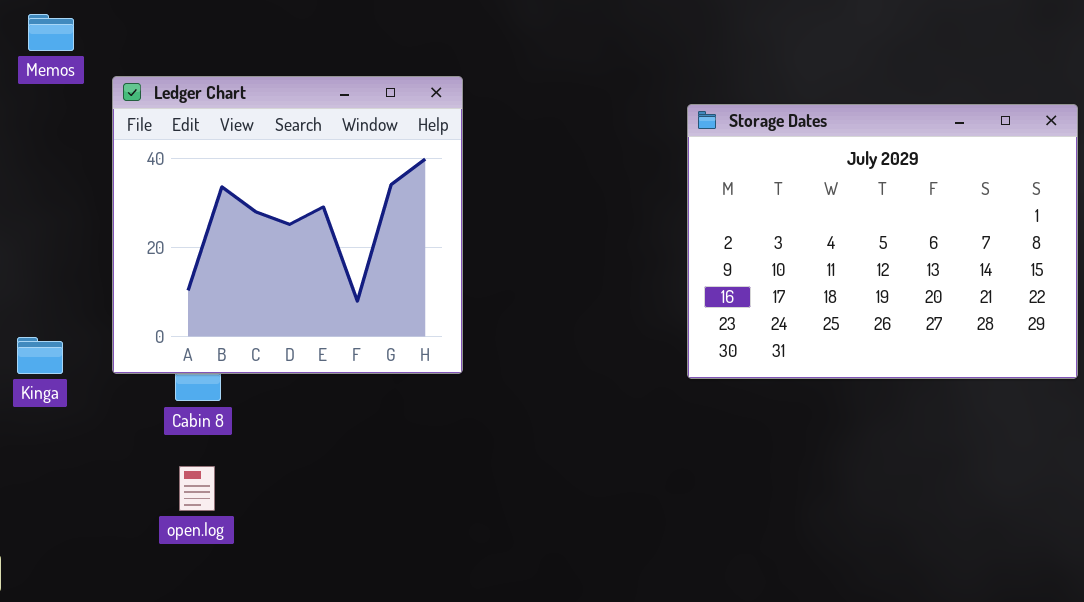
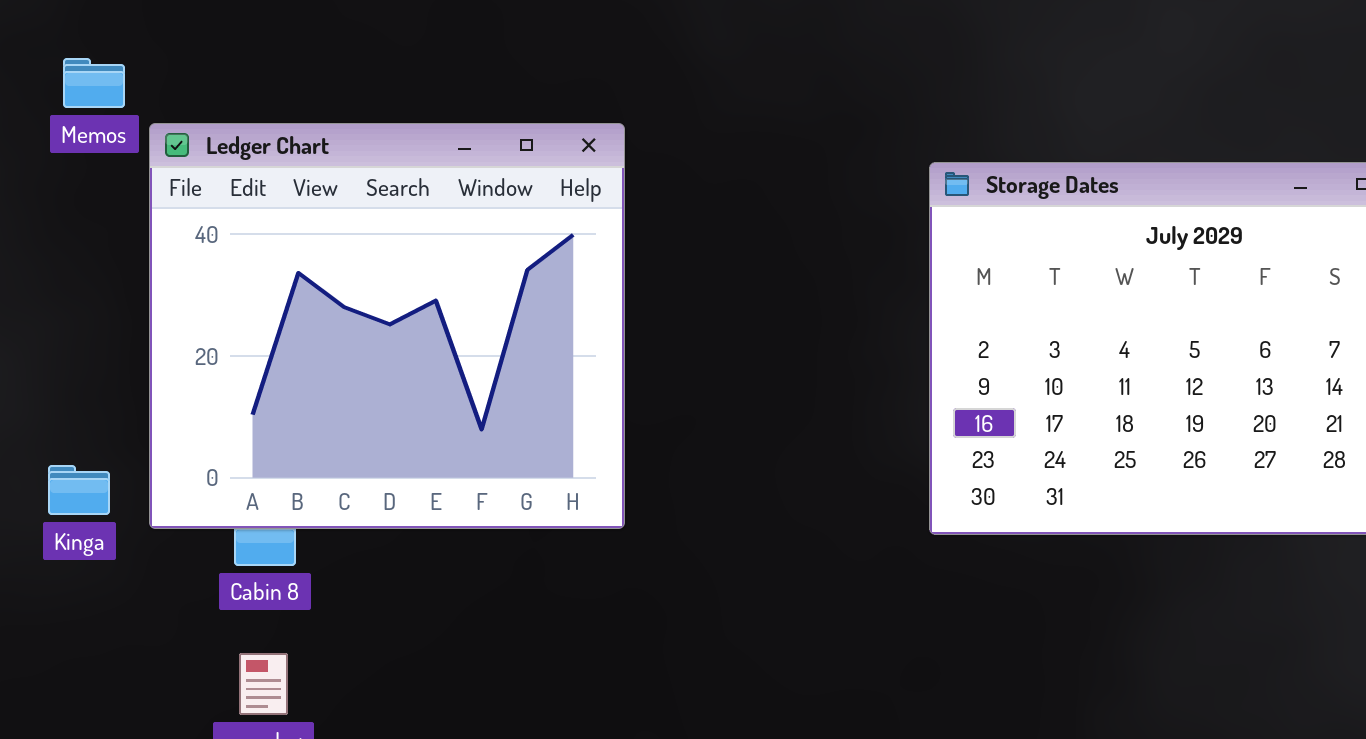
Memos: [28,14,74,51] -> [63,58,125,108], moved
Kinga: [17,337,63,374] -> [48,465,110,515], moved

